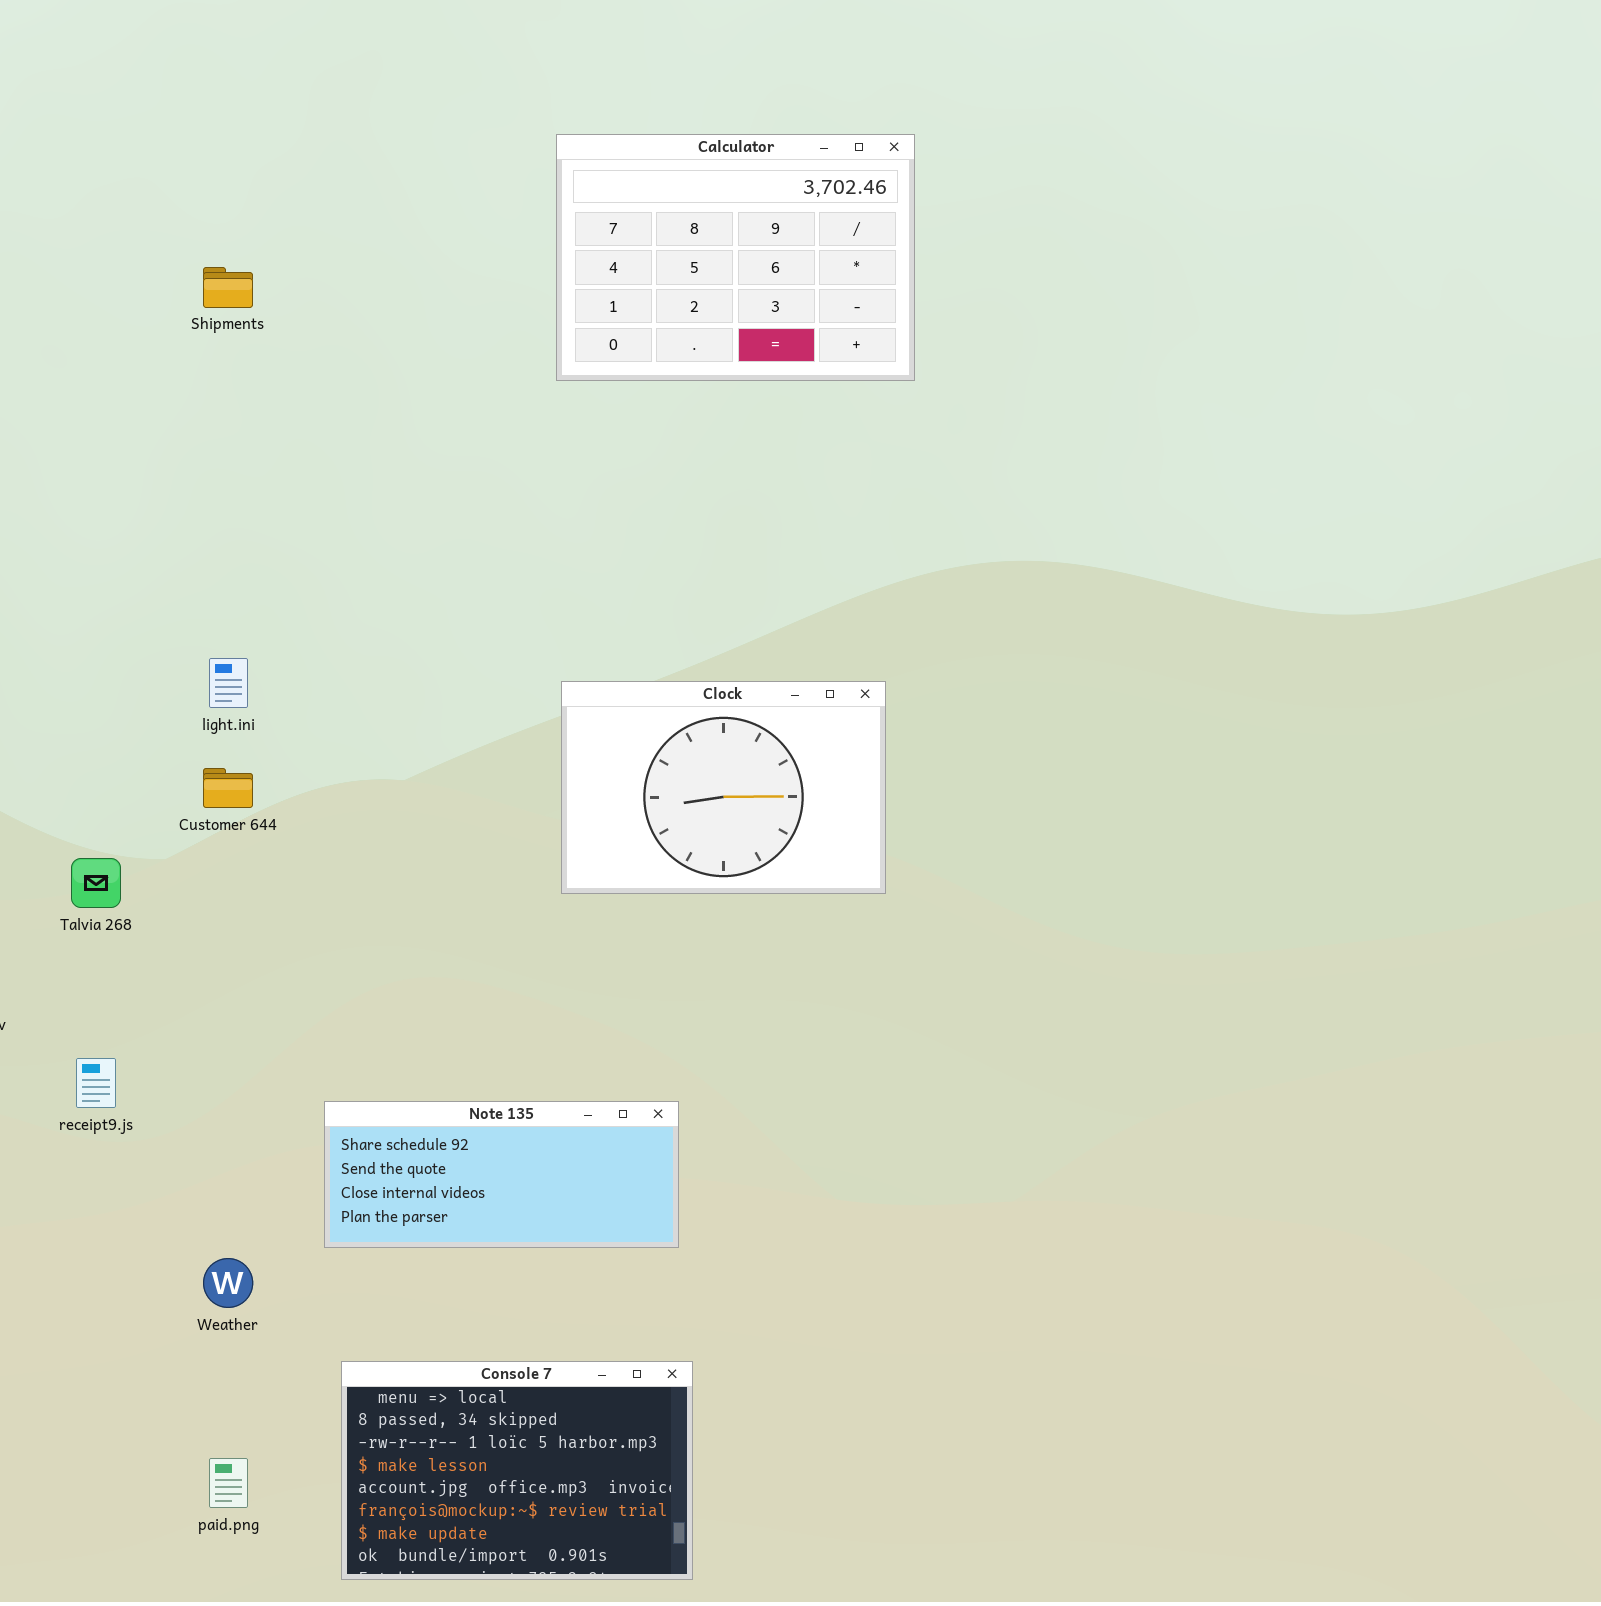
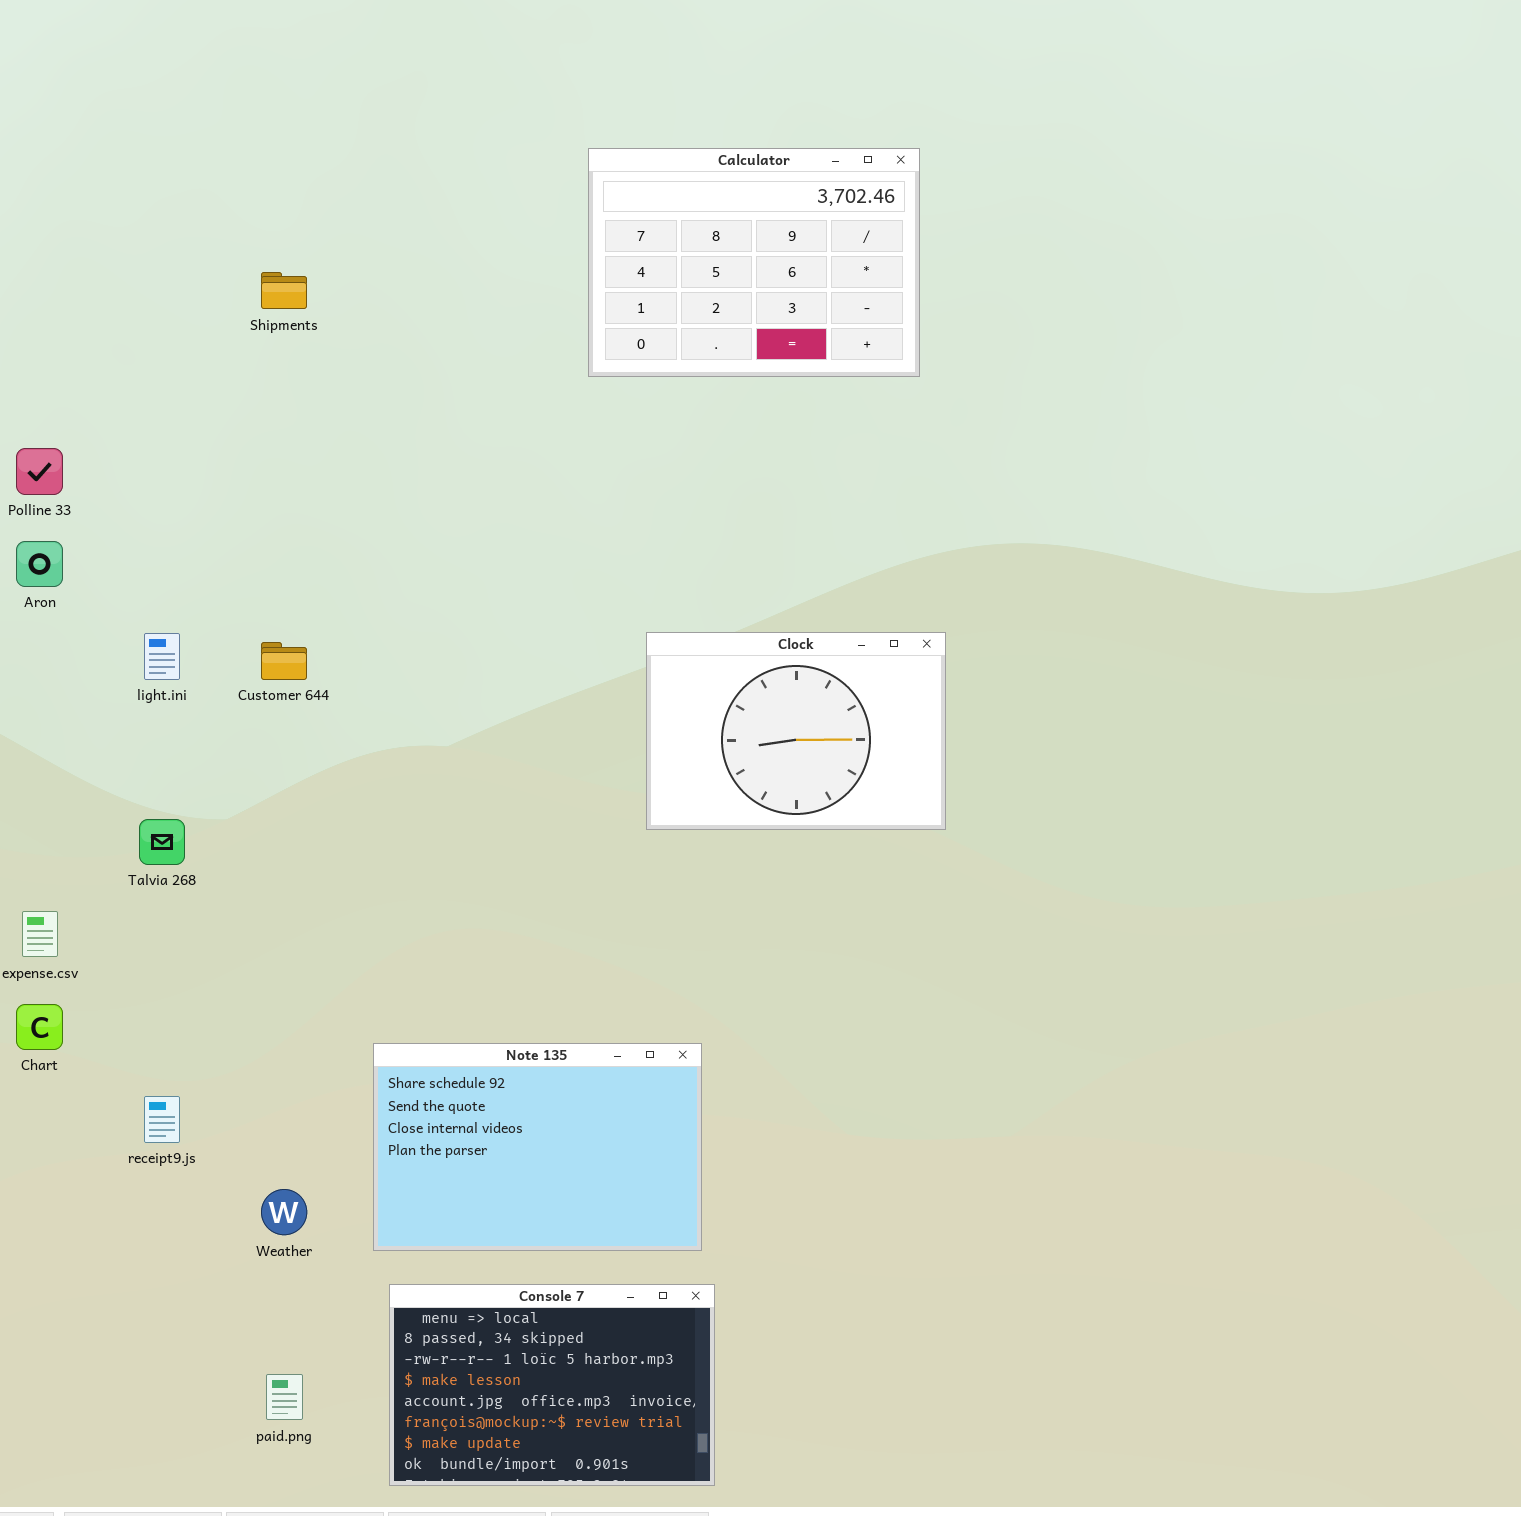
light.ini: [209,658,248,708] -> [144,633,180,680], moved
Clock: [561,681,886,894] -> [646,632,946,830], moved
Customer 644: [203,768,253,808] -> [261,642,307,680], moved
receipt9.js: [76,1058,116,1108] -> [144,1096,180,1143], moved
Note 135: [324,1101,679,1248] -> [373,1043,702,1251], resized

